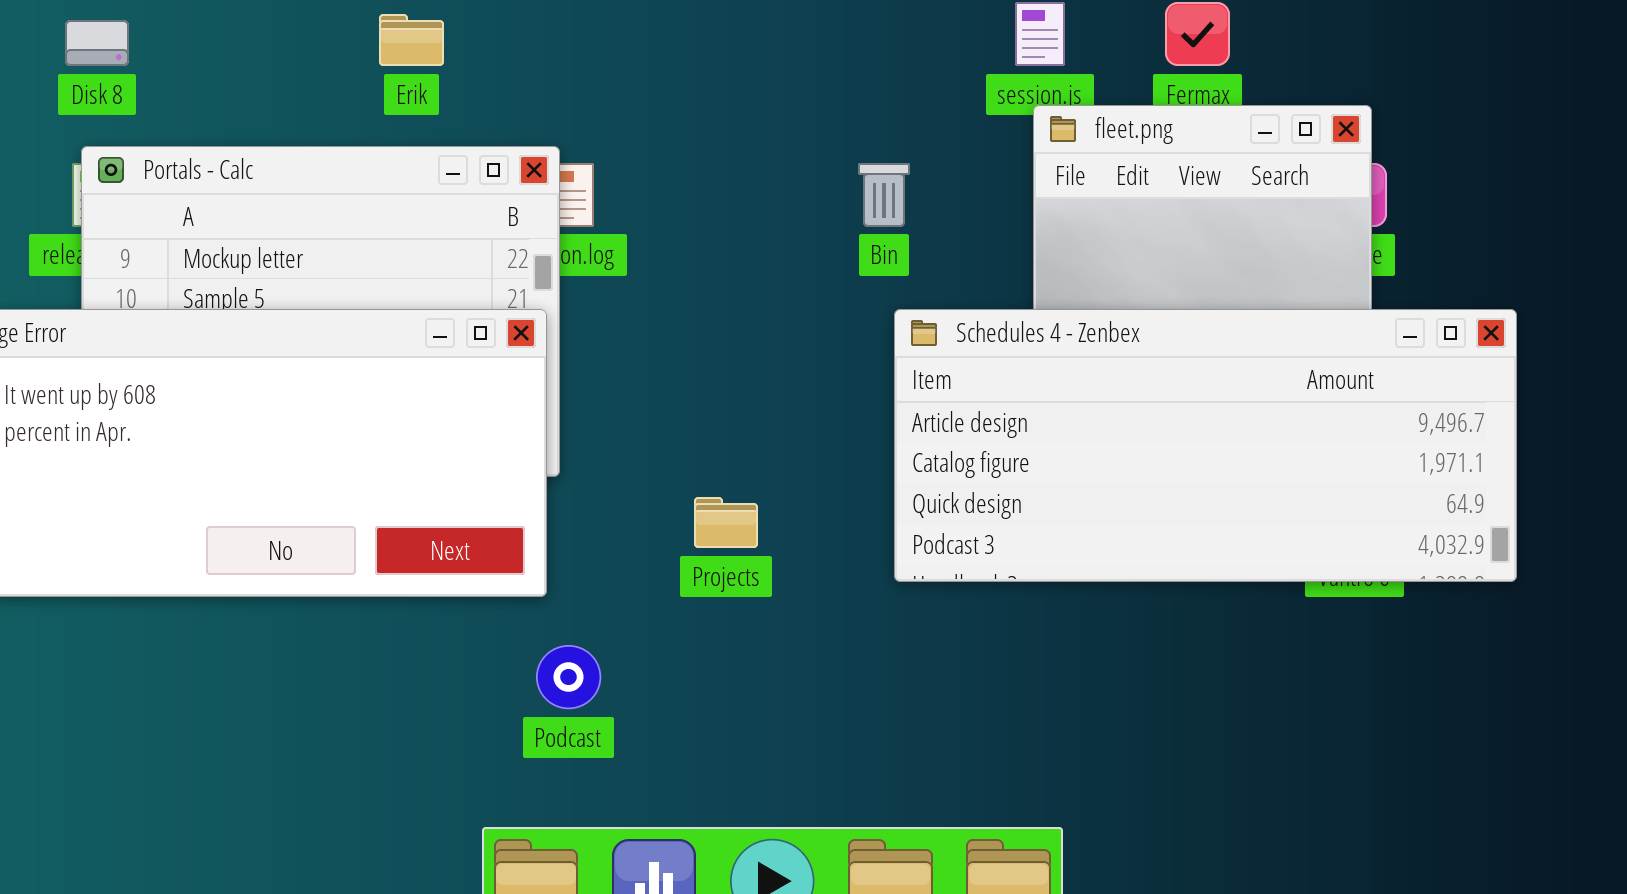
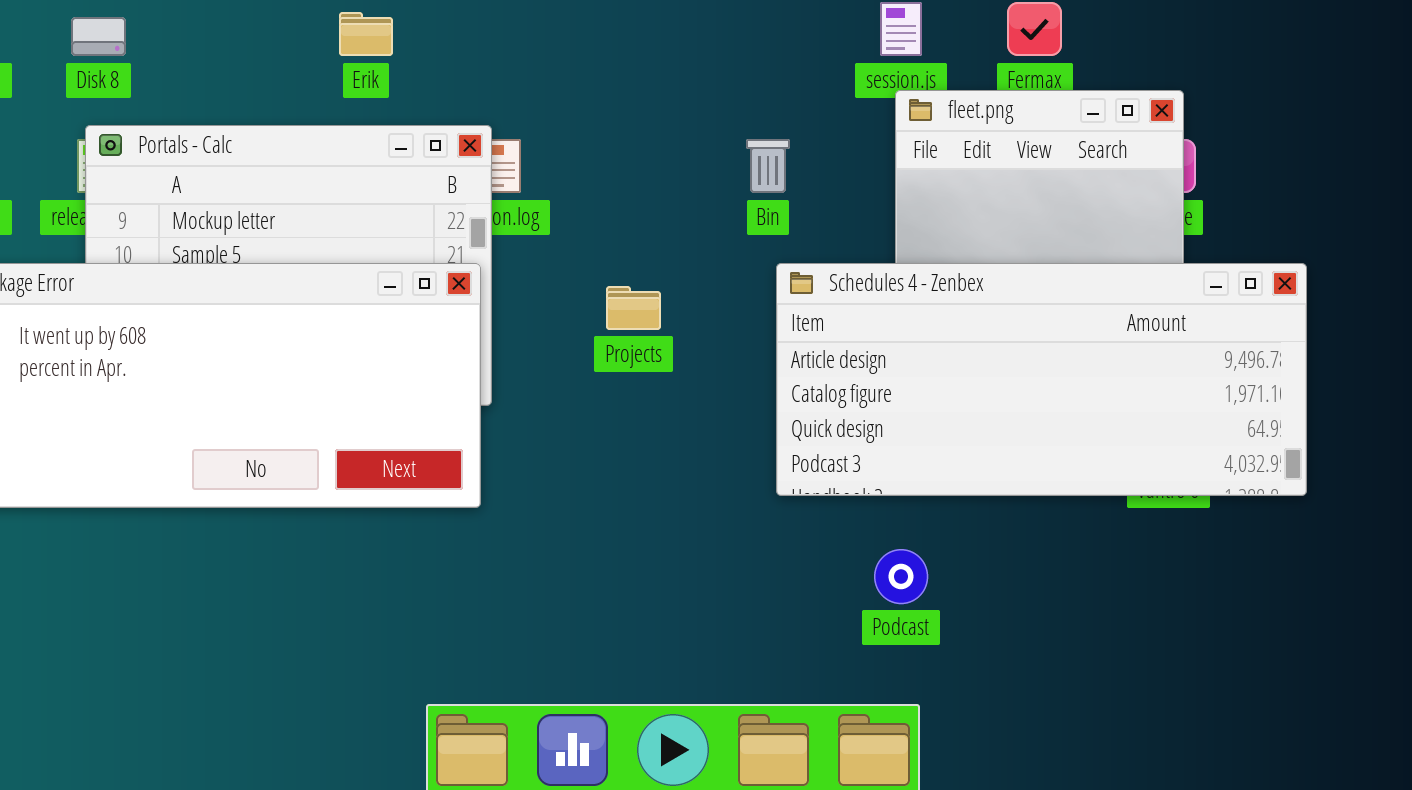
Projects: [694,497,758,548] -> [606,286,661,330], moved
Podcast: [536,645,601,709] -> [874,549,928,604], moved

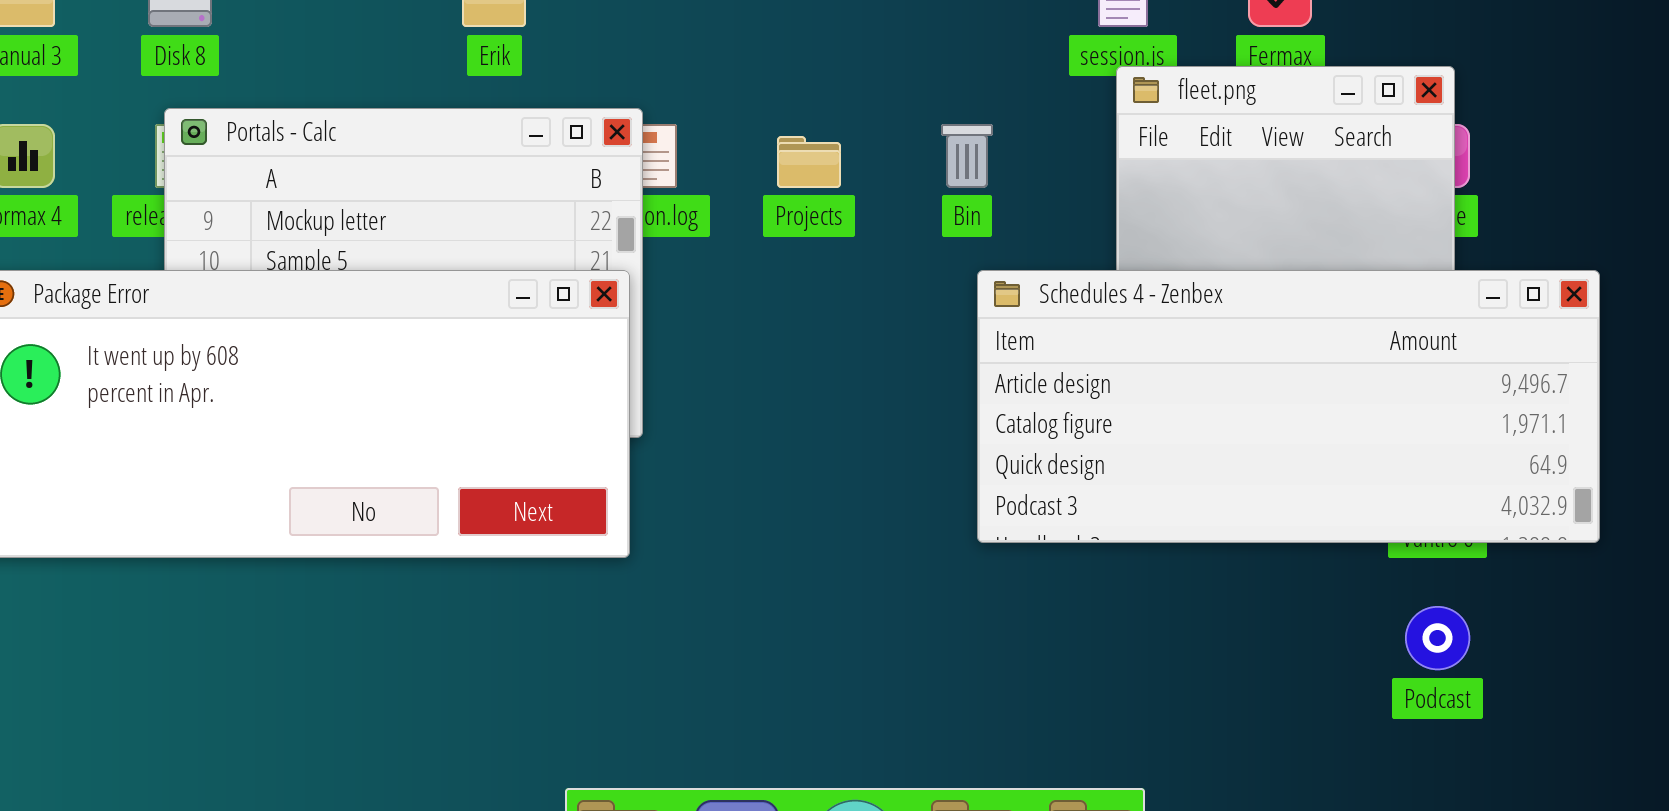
Projects: [606,286,661,330] -> [777,136,841,188], moved
Podcast: [874,549,928,604] -> [1405,606,1470,670], moved

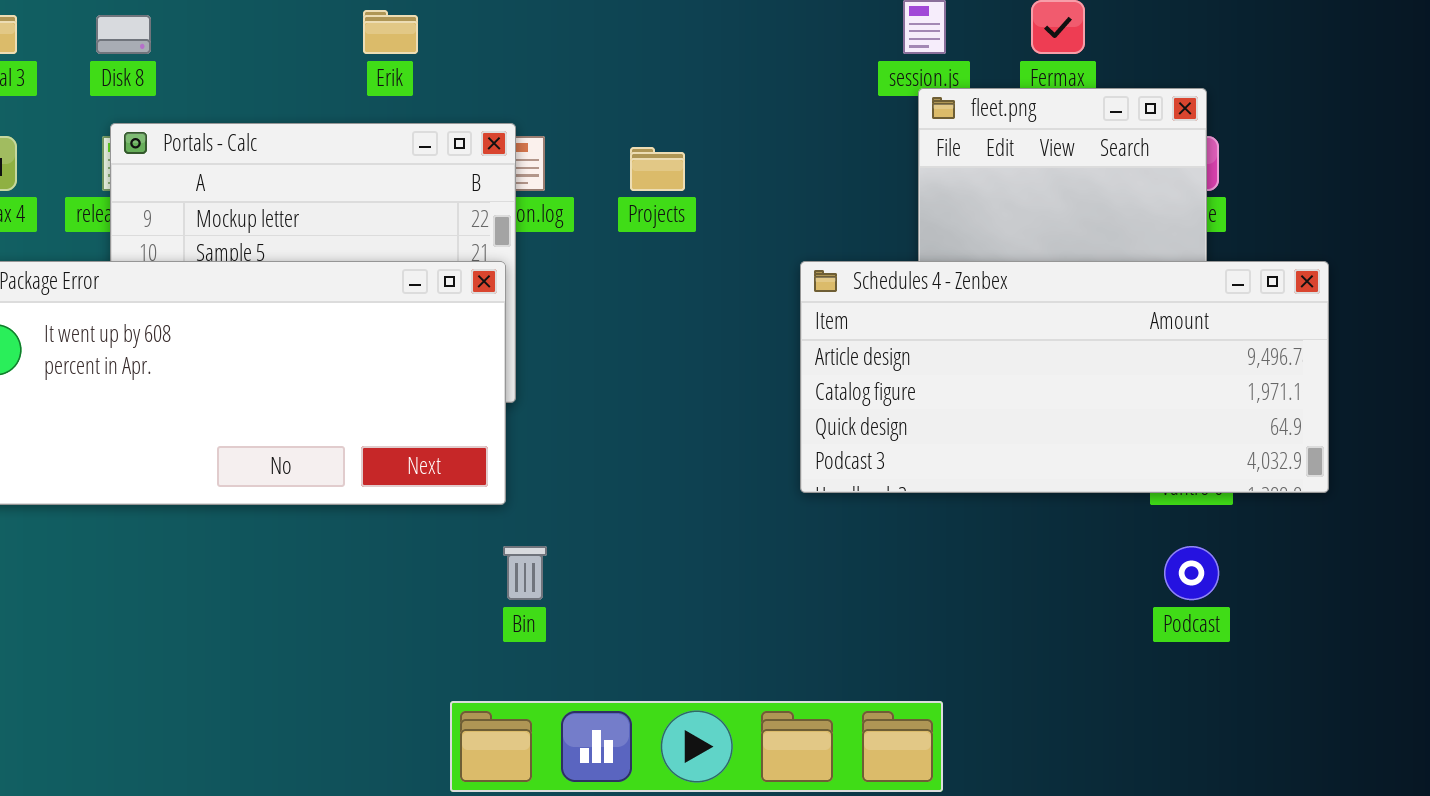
Bin: [941,124,993,188] -> [503,546,547,600], moved

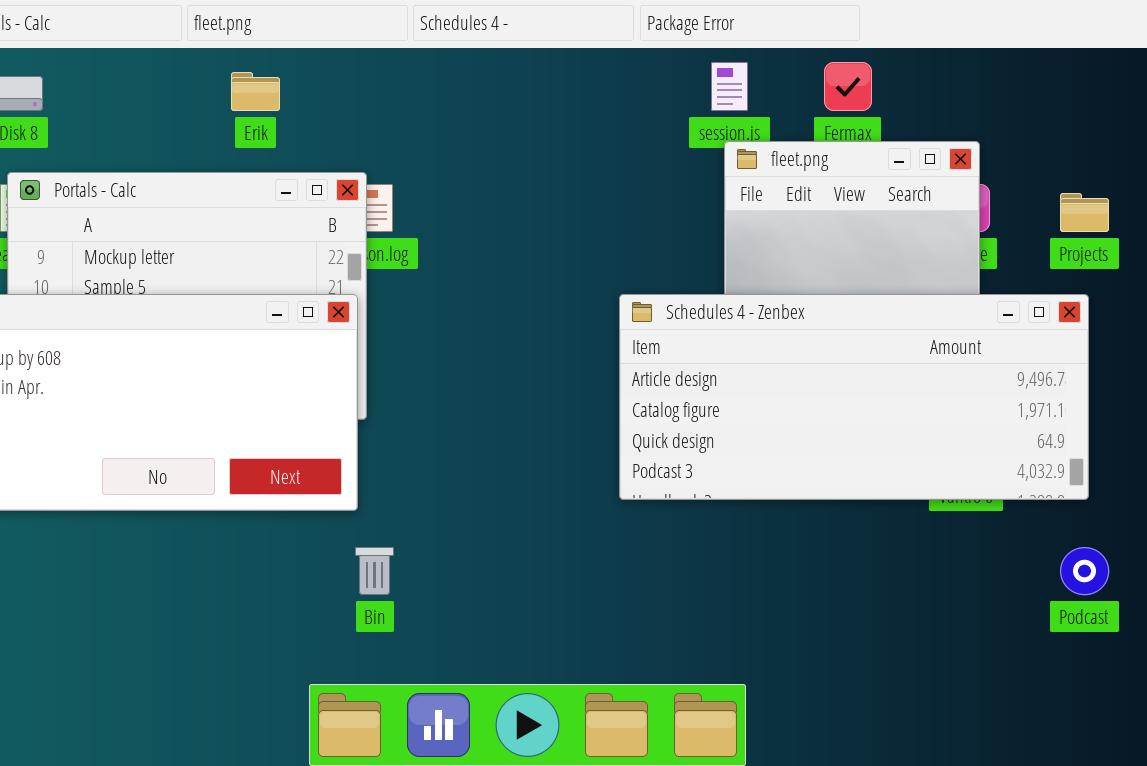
Projects: [630,147,685,191] -> [1060,193,1109,232], moved
Podcast: [1164,546,1219,600] -> [1060,547,1109,595], moved

